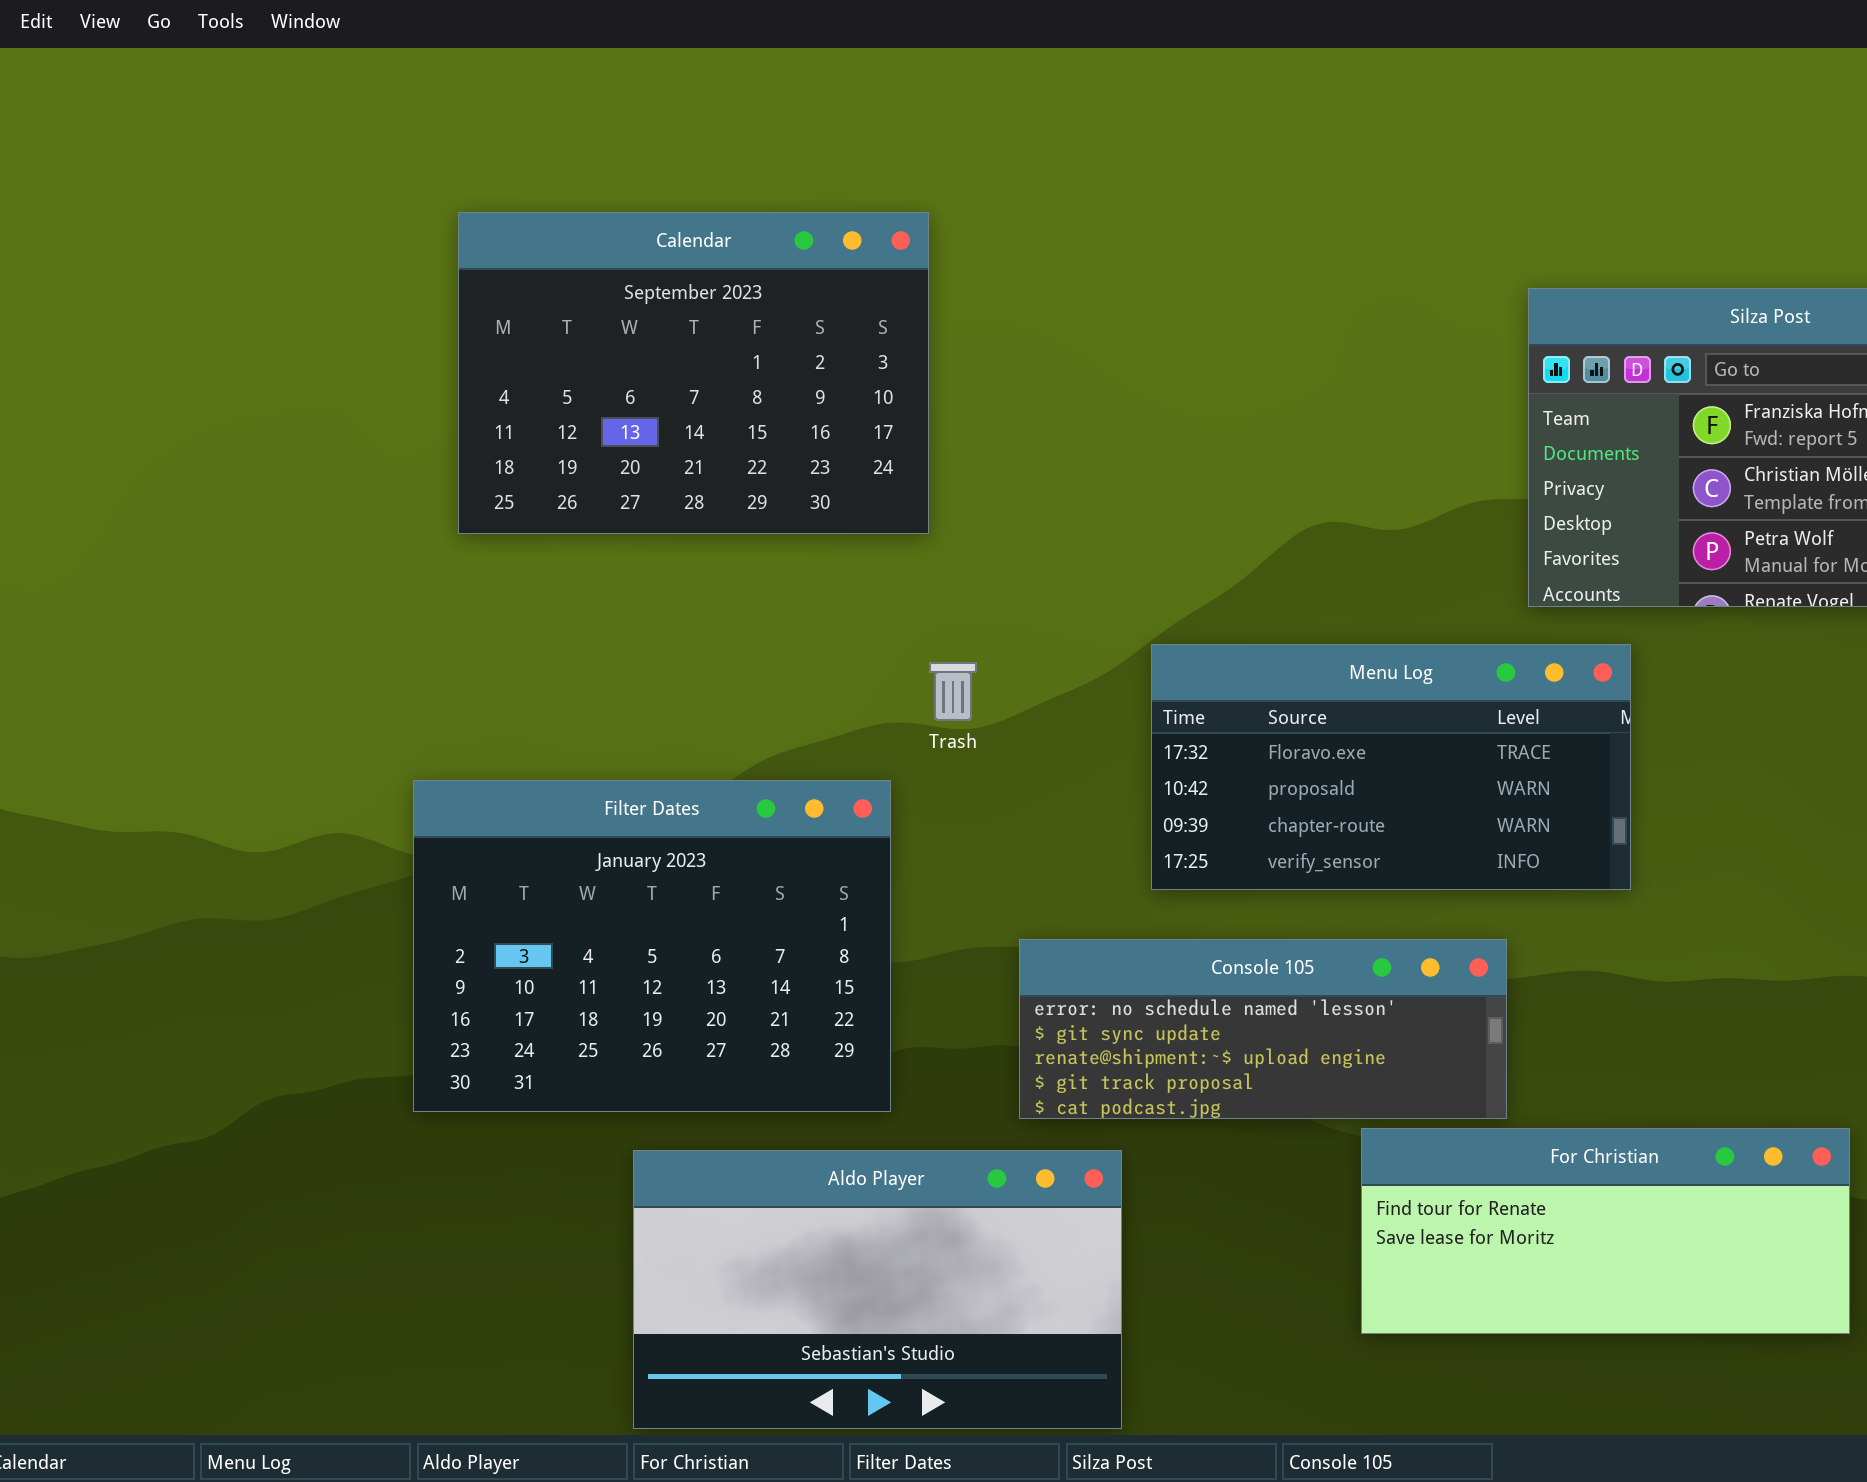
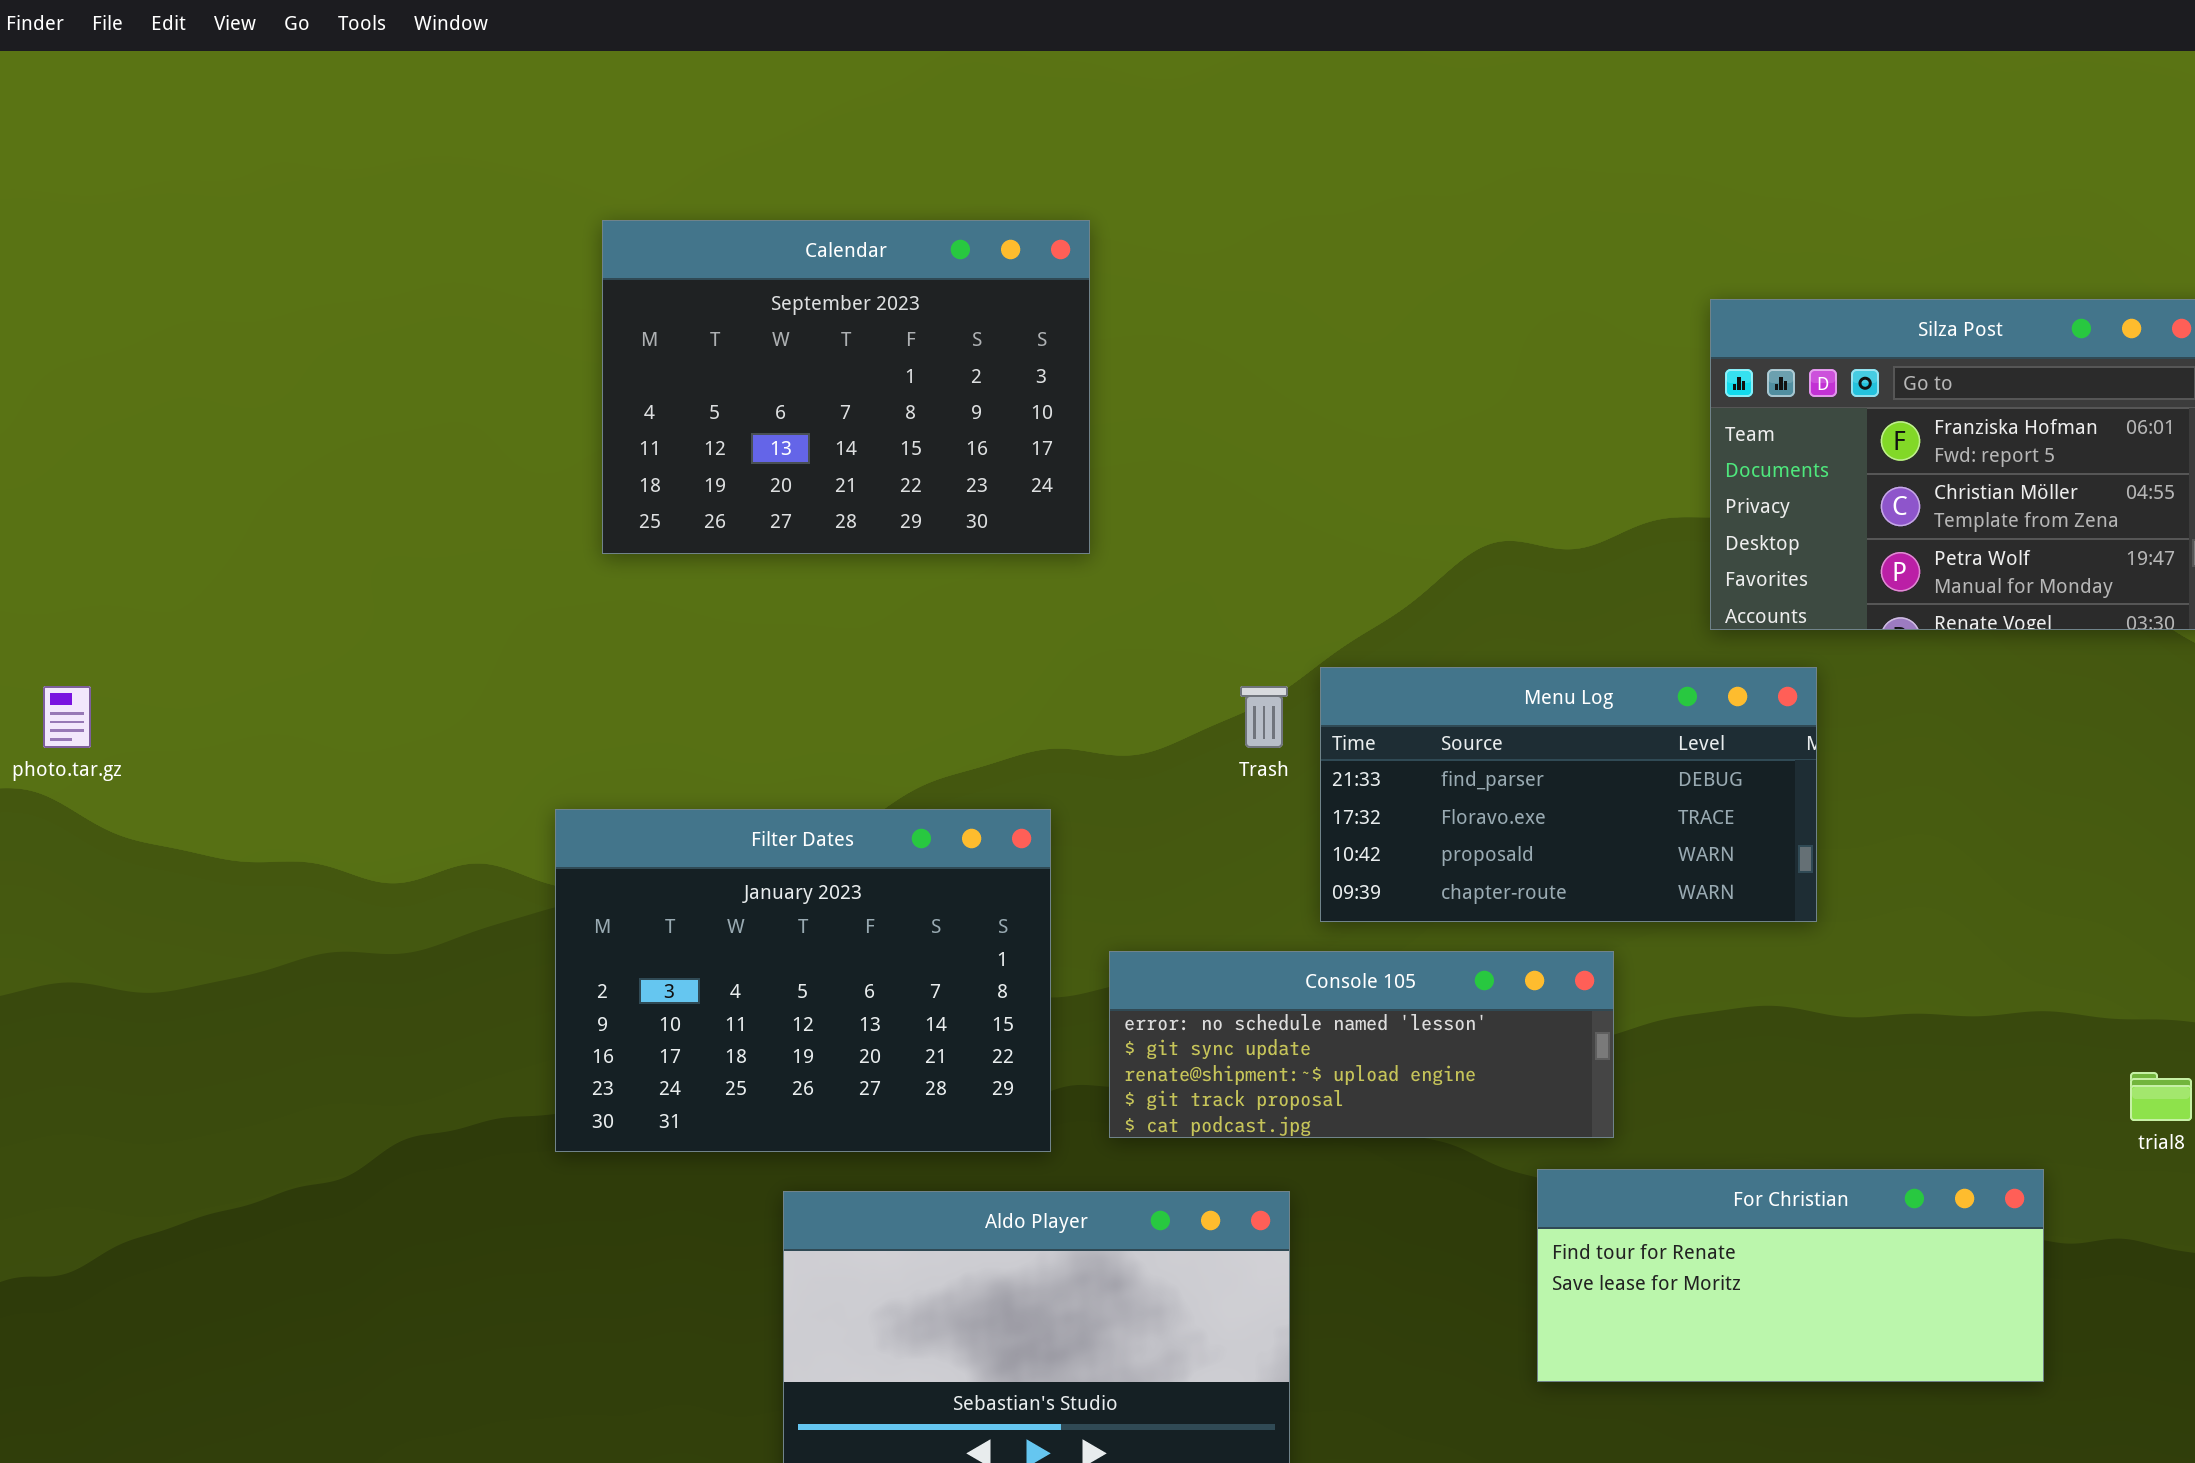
Menu Log: [1151,644,1631,890] -> [1320,667,1817,922], scrolled up 1 row
Trash: [929,662,977,721] -> [1240,686,1288,748], moved
Console 105: [1019,939,1507,1119] -> [1109,951,1614,1138], moved

